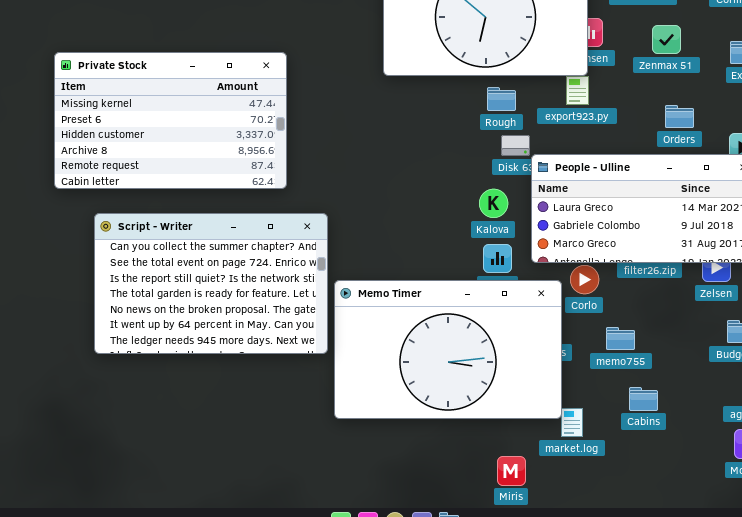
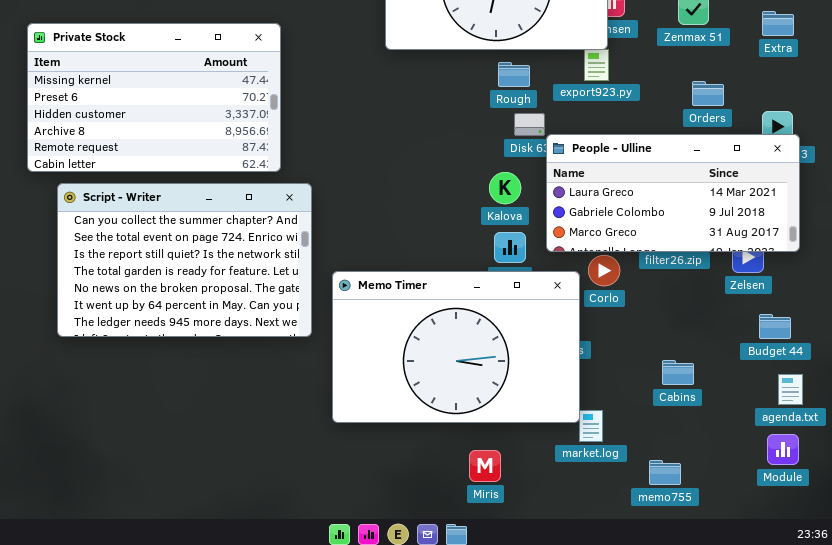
Script - Writer: [94,213,328,354] -> [57,183,312,337], moved
memo755: [606,327,635,350] -> [649,460,681,485], moved
Cabins: [629,387,658,411] -> [662,360,694,385], moved
Miris: [497,456,526,486] -> [469,450,501,482], moved

